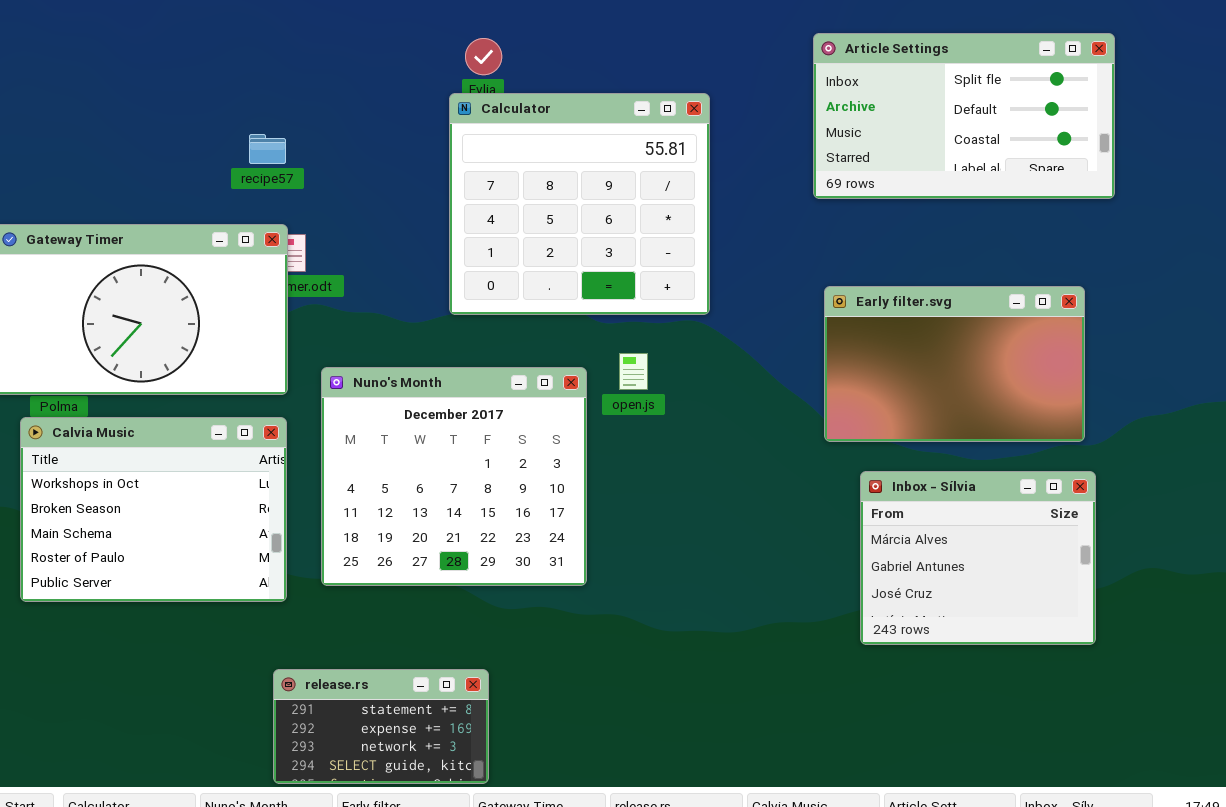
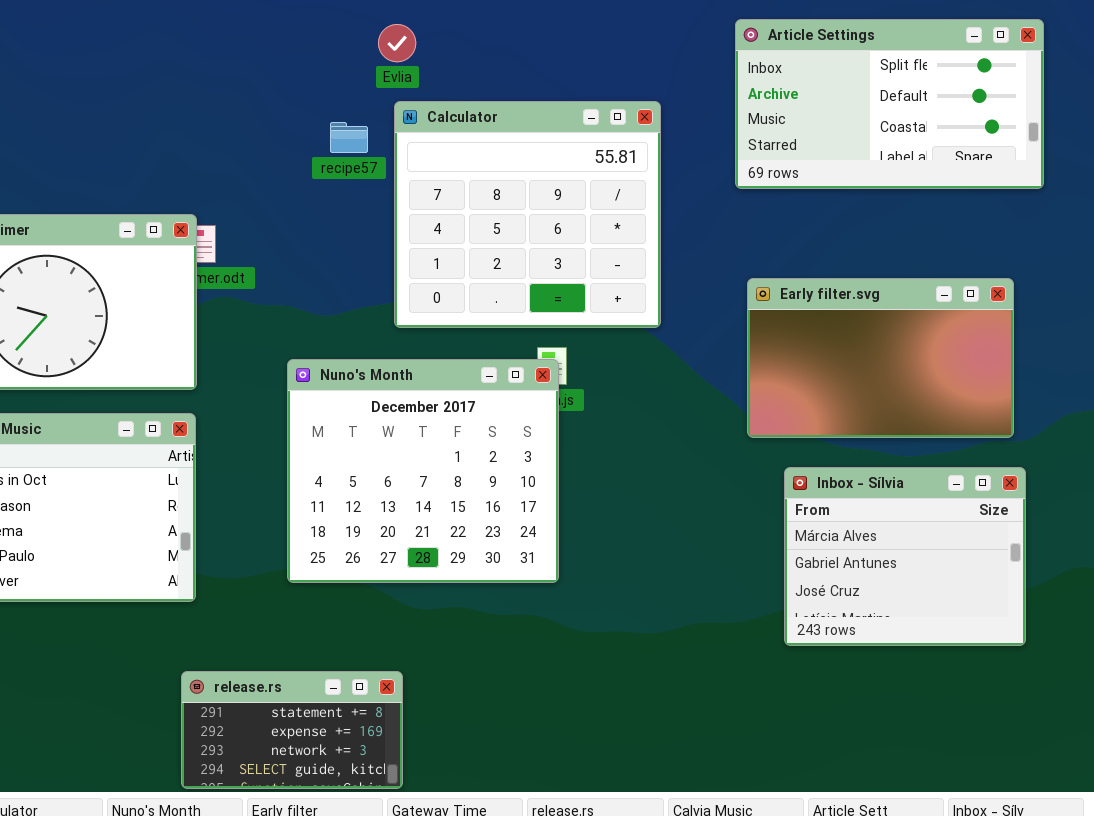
Calculator: [449,93,710,315] -> [394,101,661,328], moved
recipe57: [249,134,286,164] -> [330,122,368,153], moved
Nuno's Month: [321,367,587,586] -> [287,359,559,583], moved

